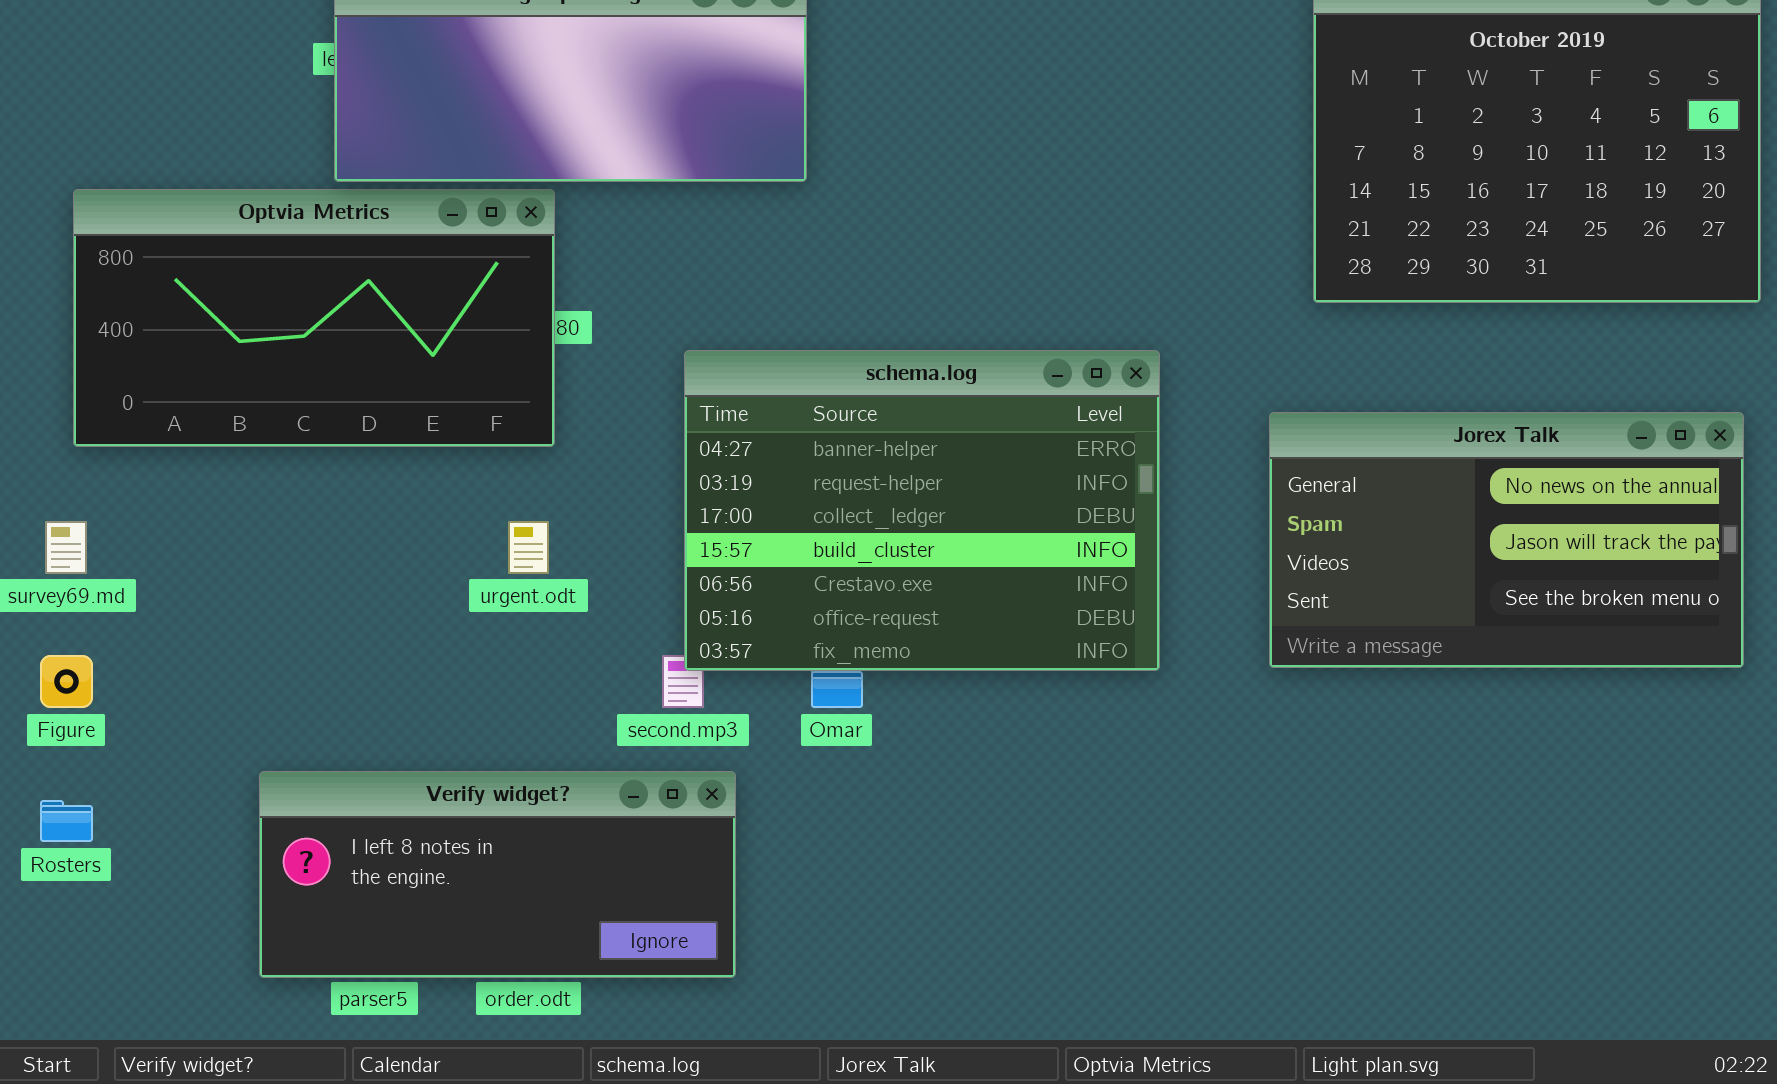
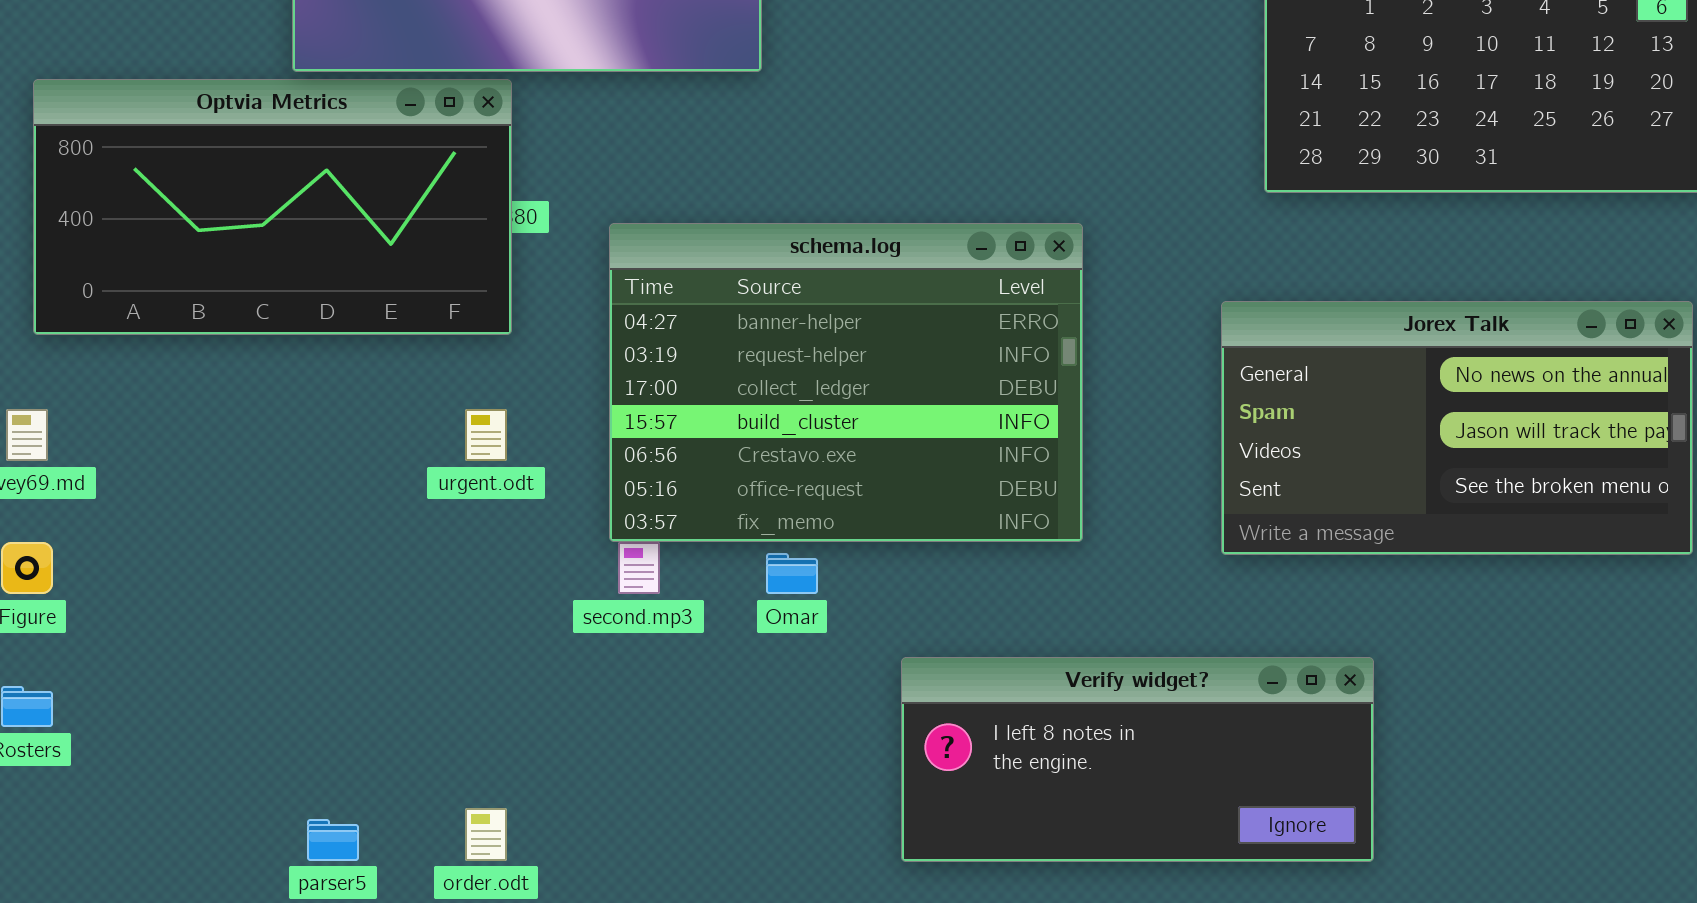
schema.log: [684,350,1160,671] -> [609,223,1083,542], moved
Verify widget?: [259,771,736,978] -> [901,657,1374,862], moved

